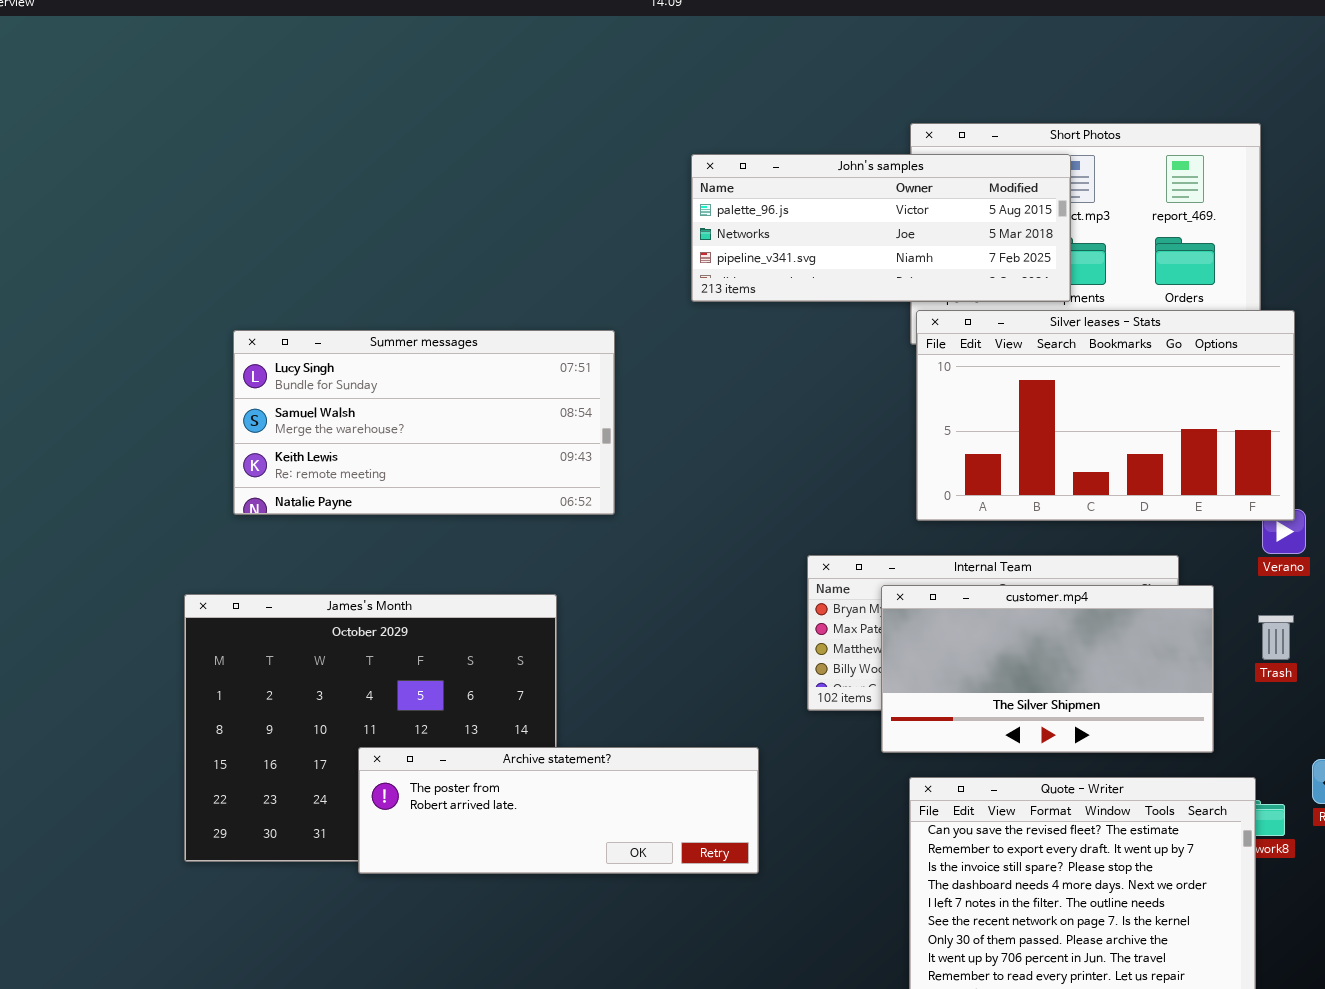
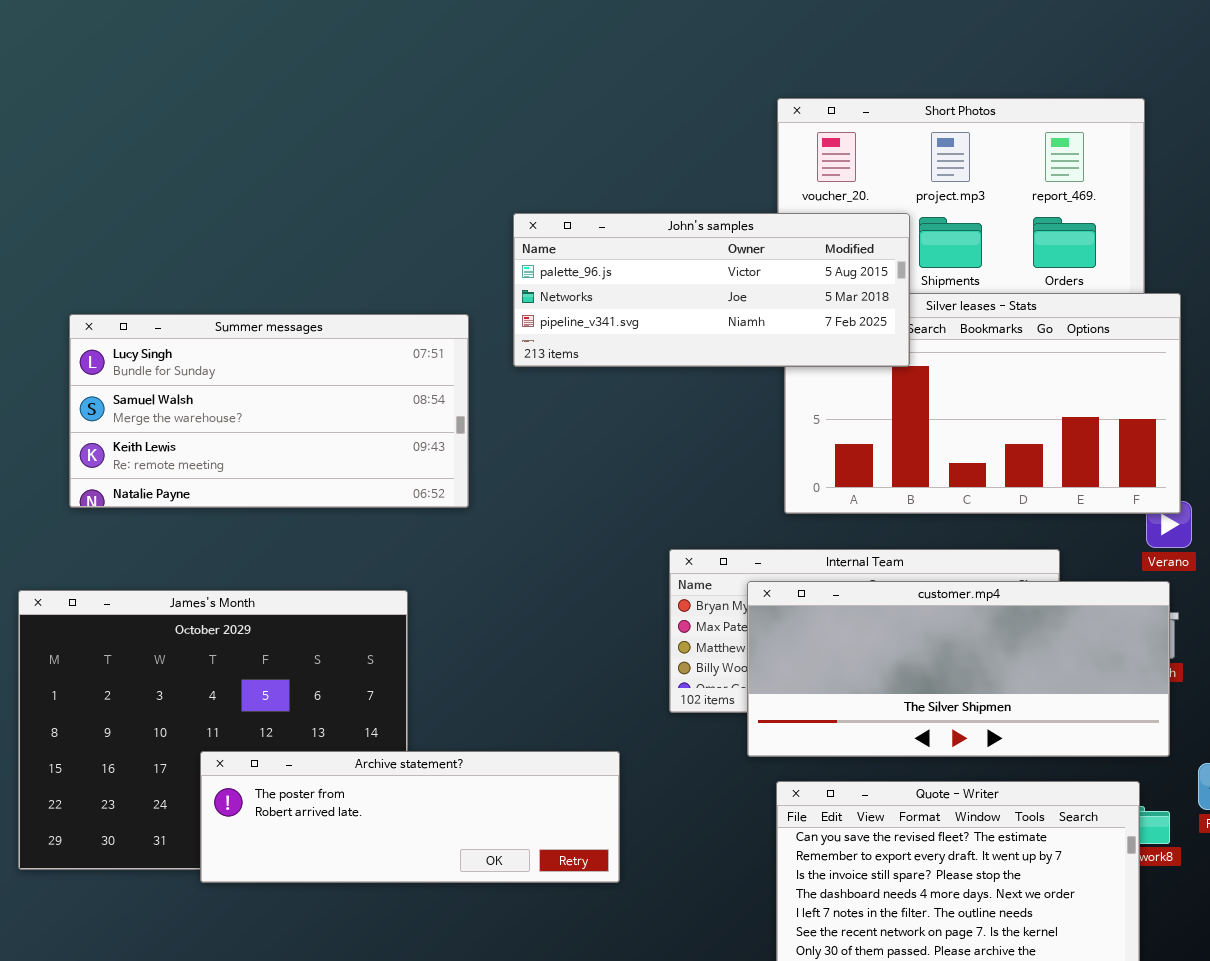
John's samples: [691,154,1071,302] -> [513,213,910,367], moved
customer.mp4: [881,585,1214,753] -> [747,581,1170,757], resized

